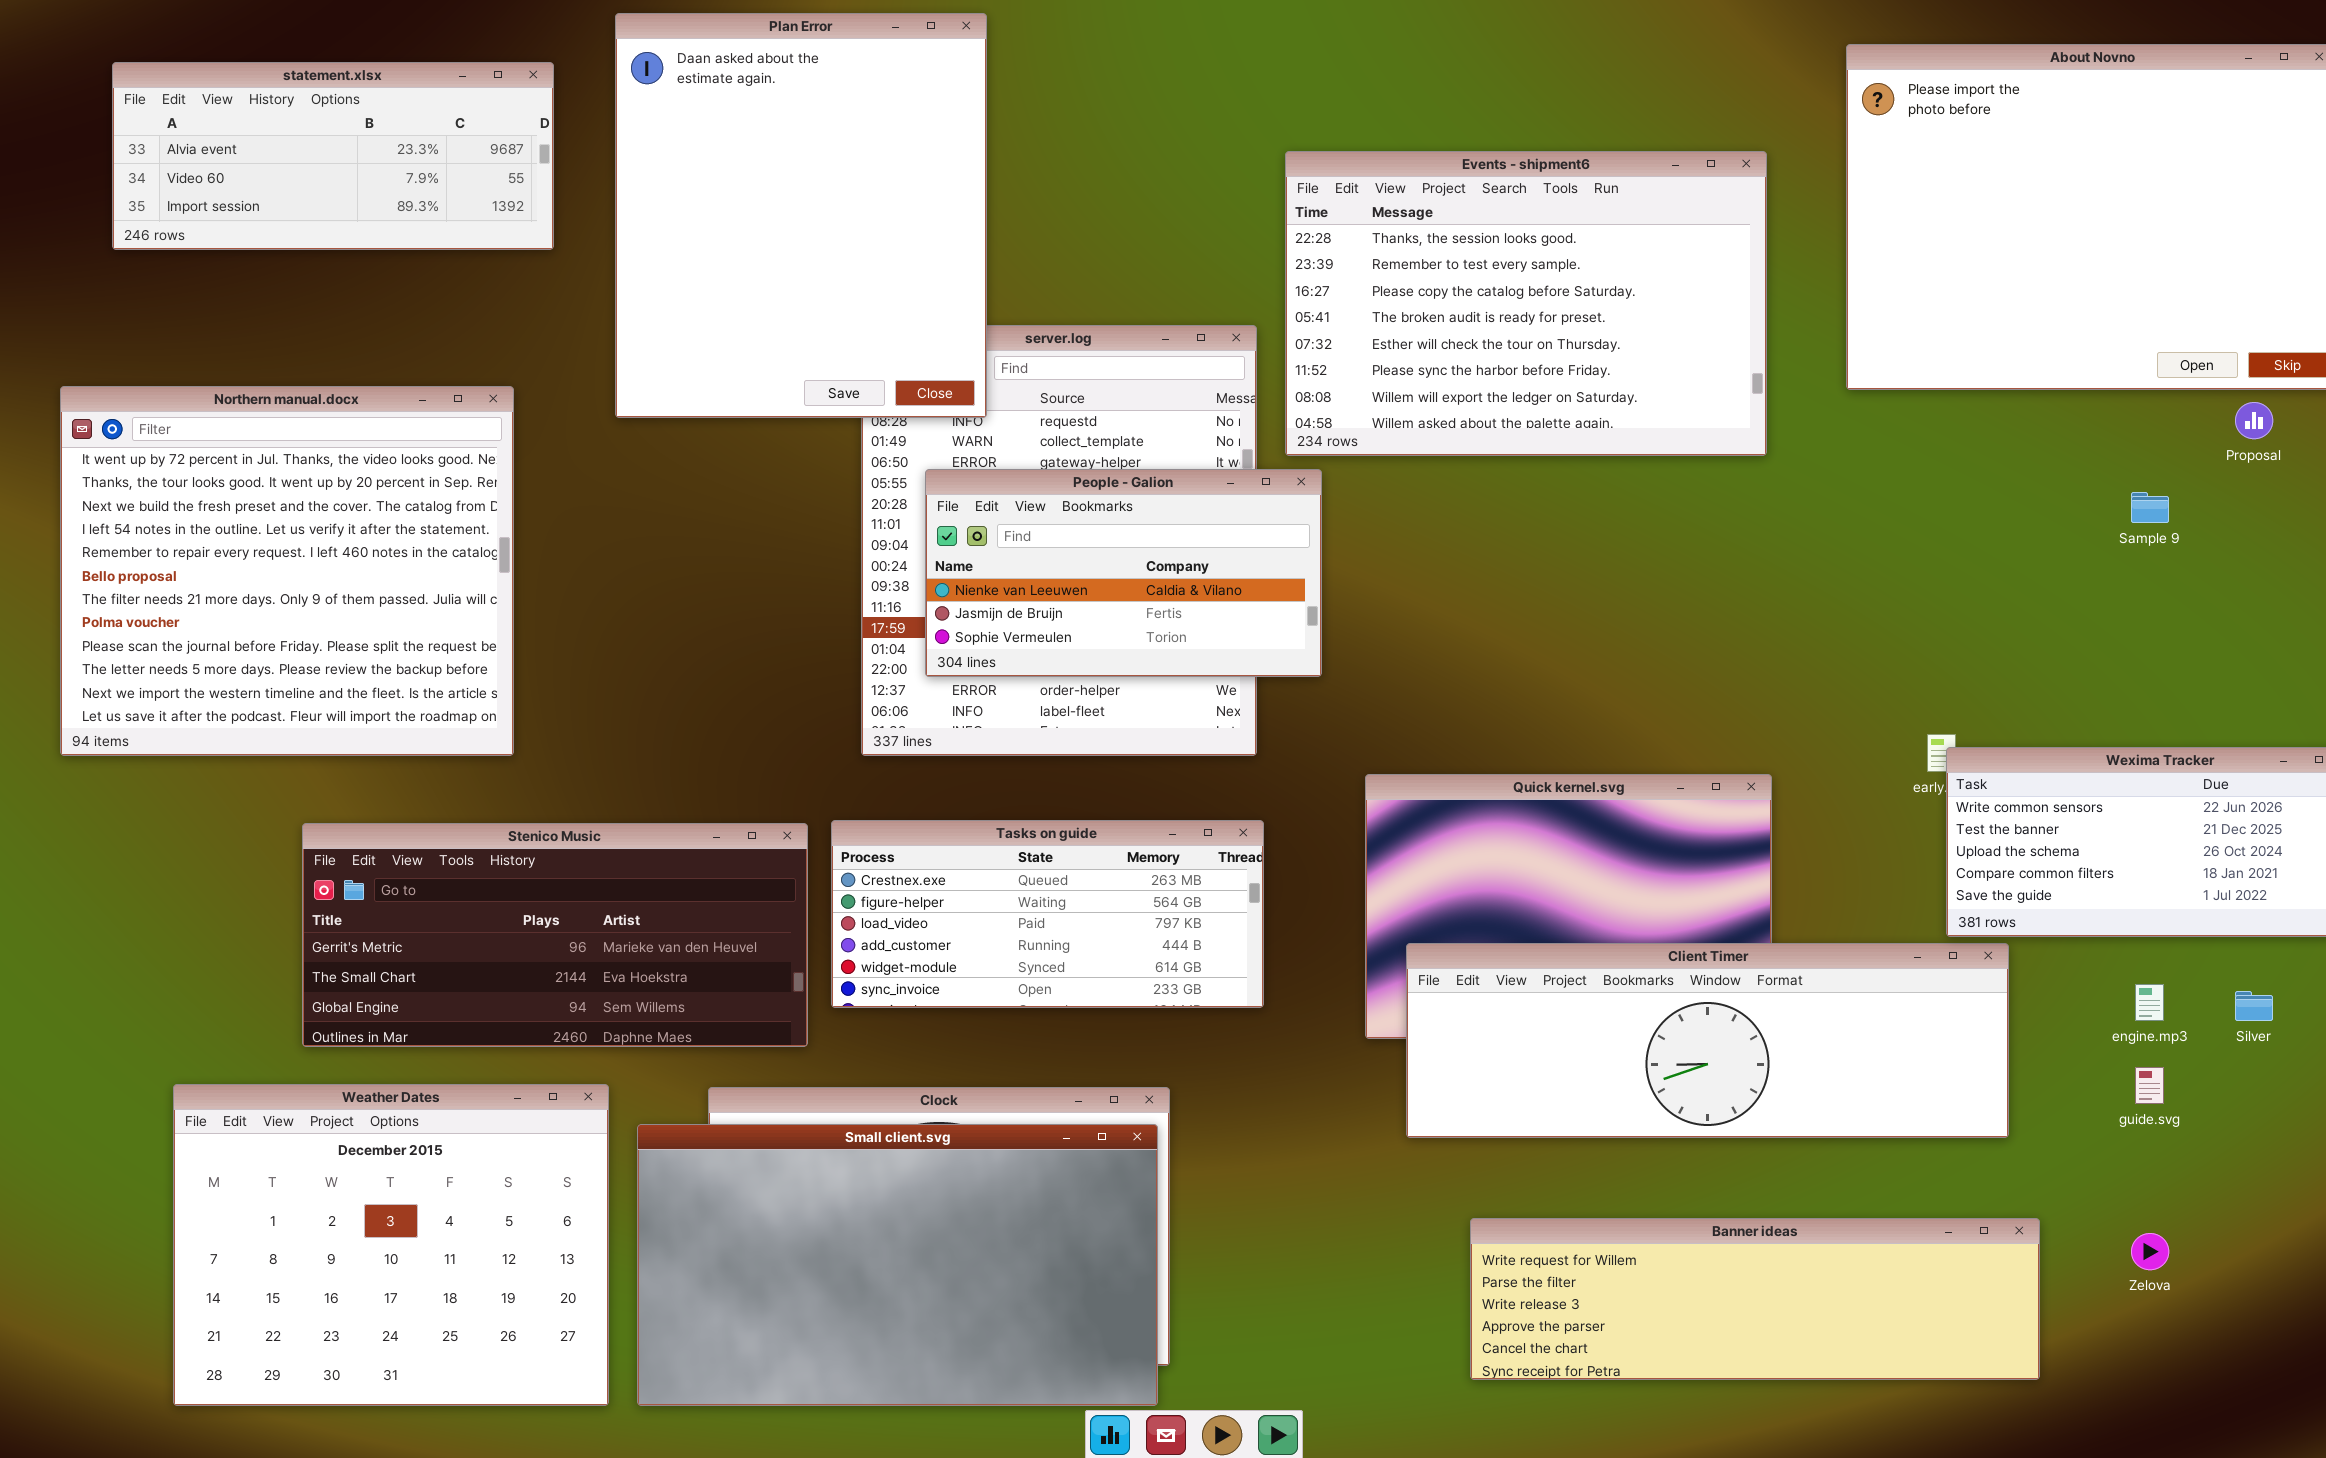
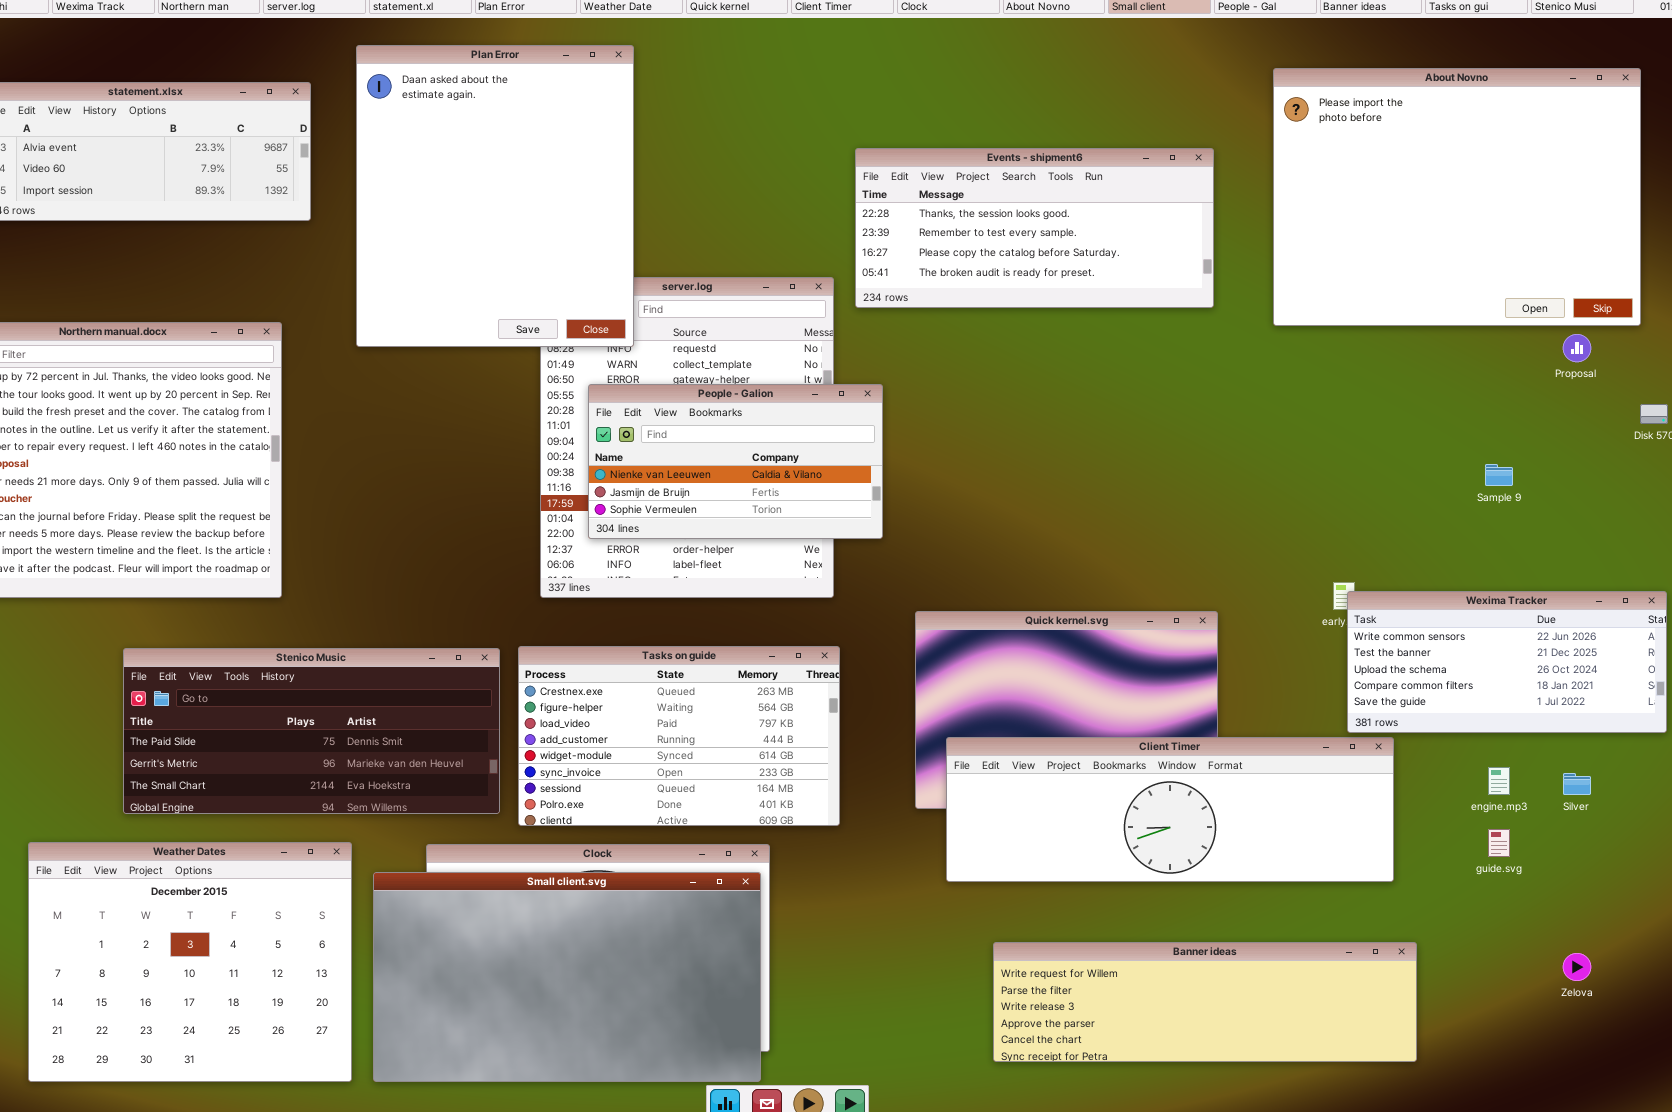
Events - shipment6: [1285,151,1767,456] -> [855,148,1214,308], resized
Sample 9: [2131,492,2169,523] -> [1485,464,1513,486], moved
Tasks on guide: [831,820,1264,1008] -> [518,646,840,826], resized
Stenico Music: [302,823,808,1047] -> [123,648,500,814], scrolled up 1 row
Zelova: [2131,1233,2169,1270] -> [1563,953,1591,981], moved

